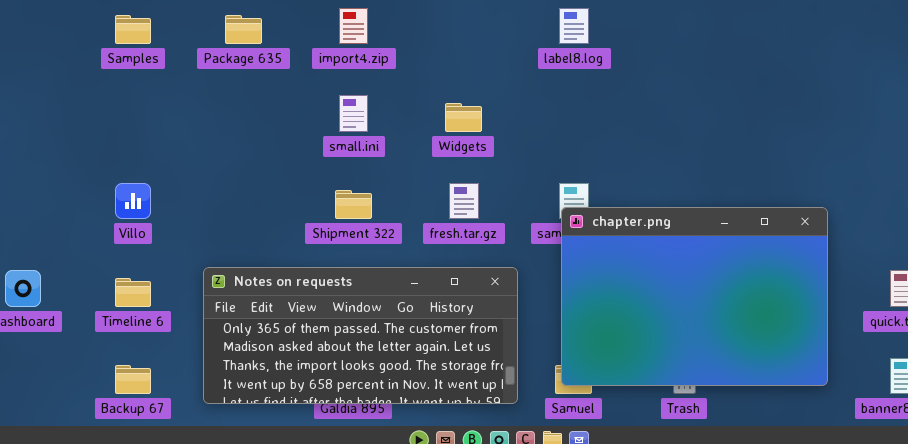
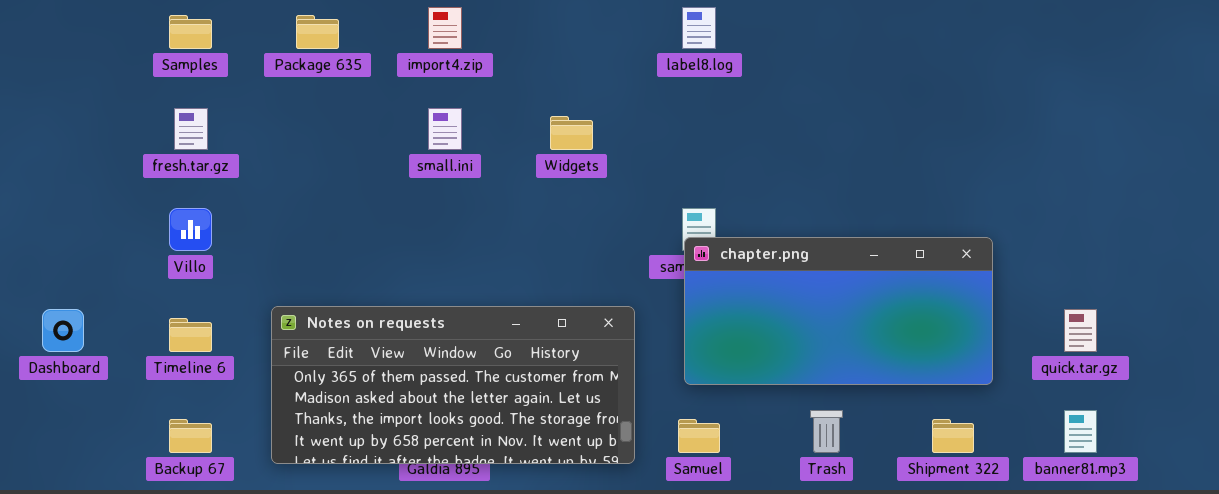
fresh.tar.gz: [449,183,479,219] -> [174,108,208,150], moved
Shipment 322: [335,190,372,219] -> [932,419,974,453], moved
chapter.png: [561,207,828,386] -> [684,237,993,385], resized

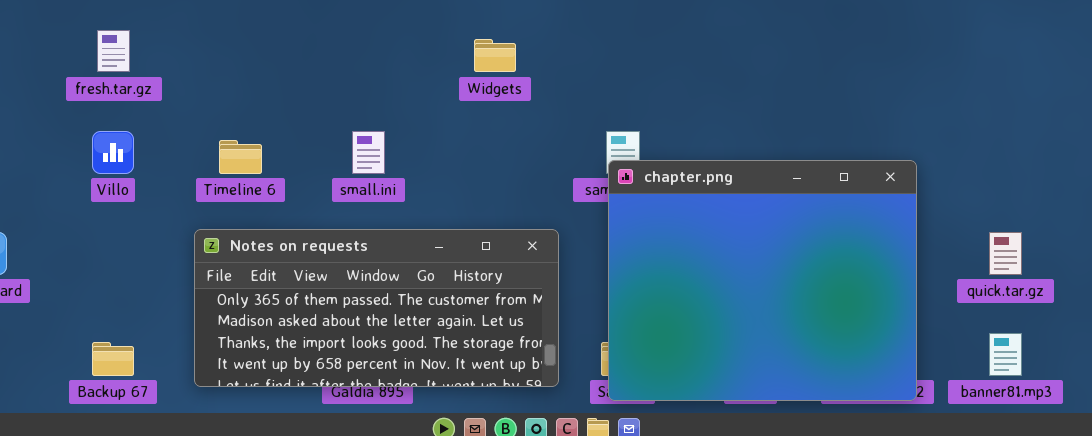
small.ini: [428,108,462,150] -> [352,131,385,174], moved
chapter.png: [684,237,993,385] -> [608,160,917,401], resized
Timeline 6: [169,318,212,352] -> [219,140,262,174], moved

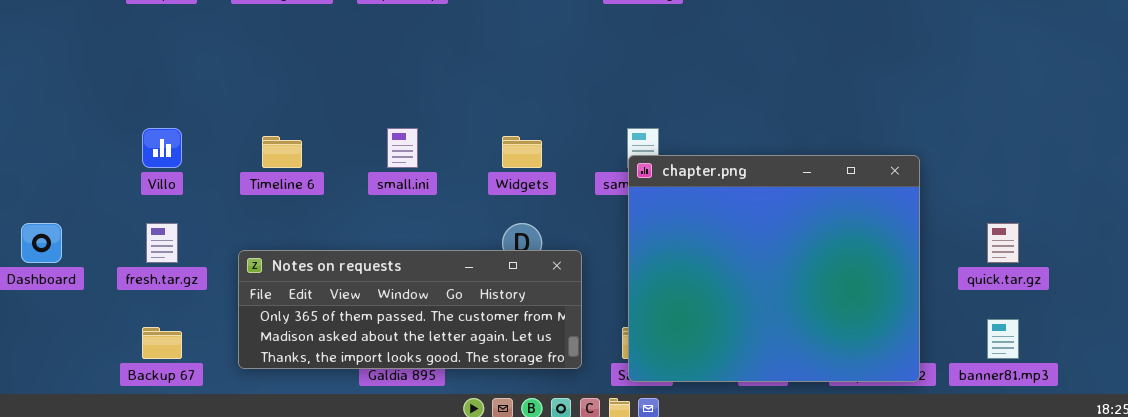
fresh.tar.gz: [97,30,130,72] -> [146,223,178,263], moved
Widgets: [474,39,516,72] -> [502,136,542,168], moved
Notes on requests: [194,229,559,387] -> [238,250,582,369], resized

